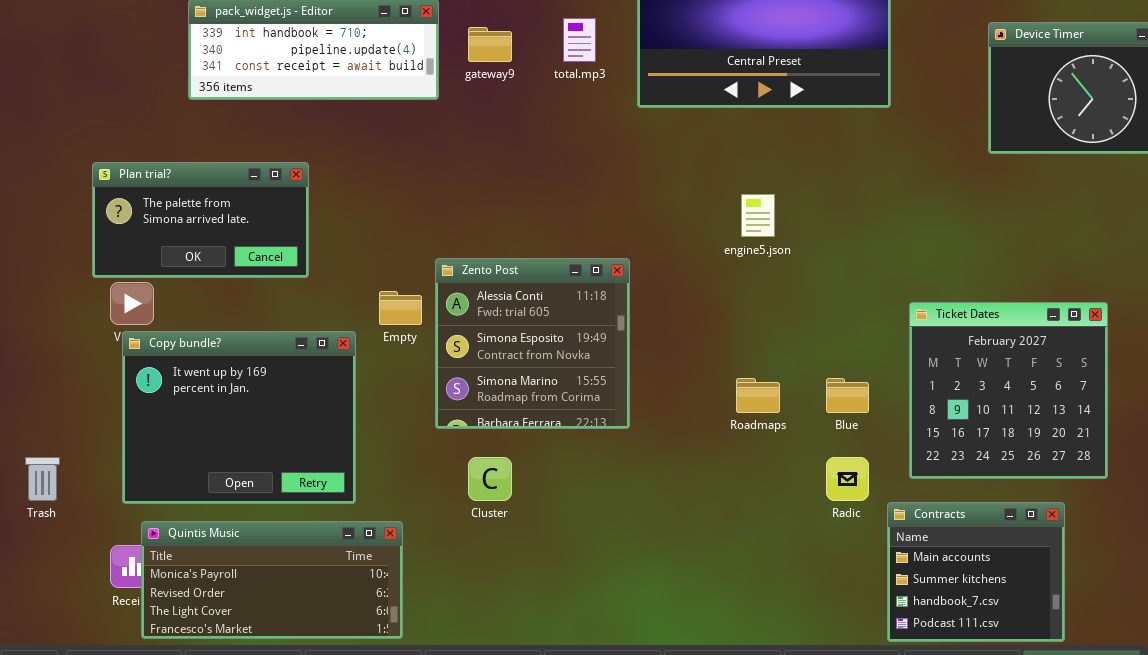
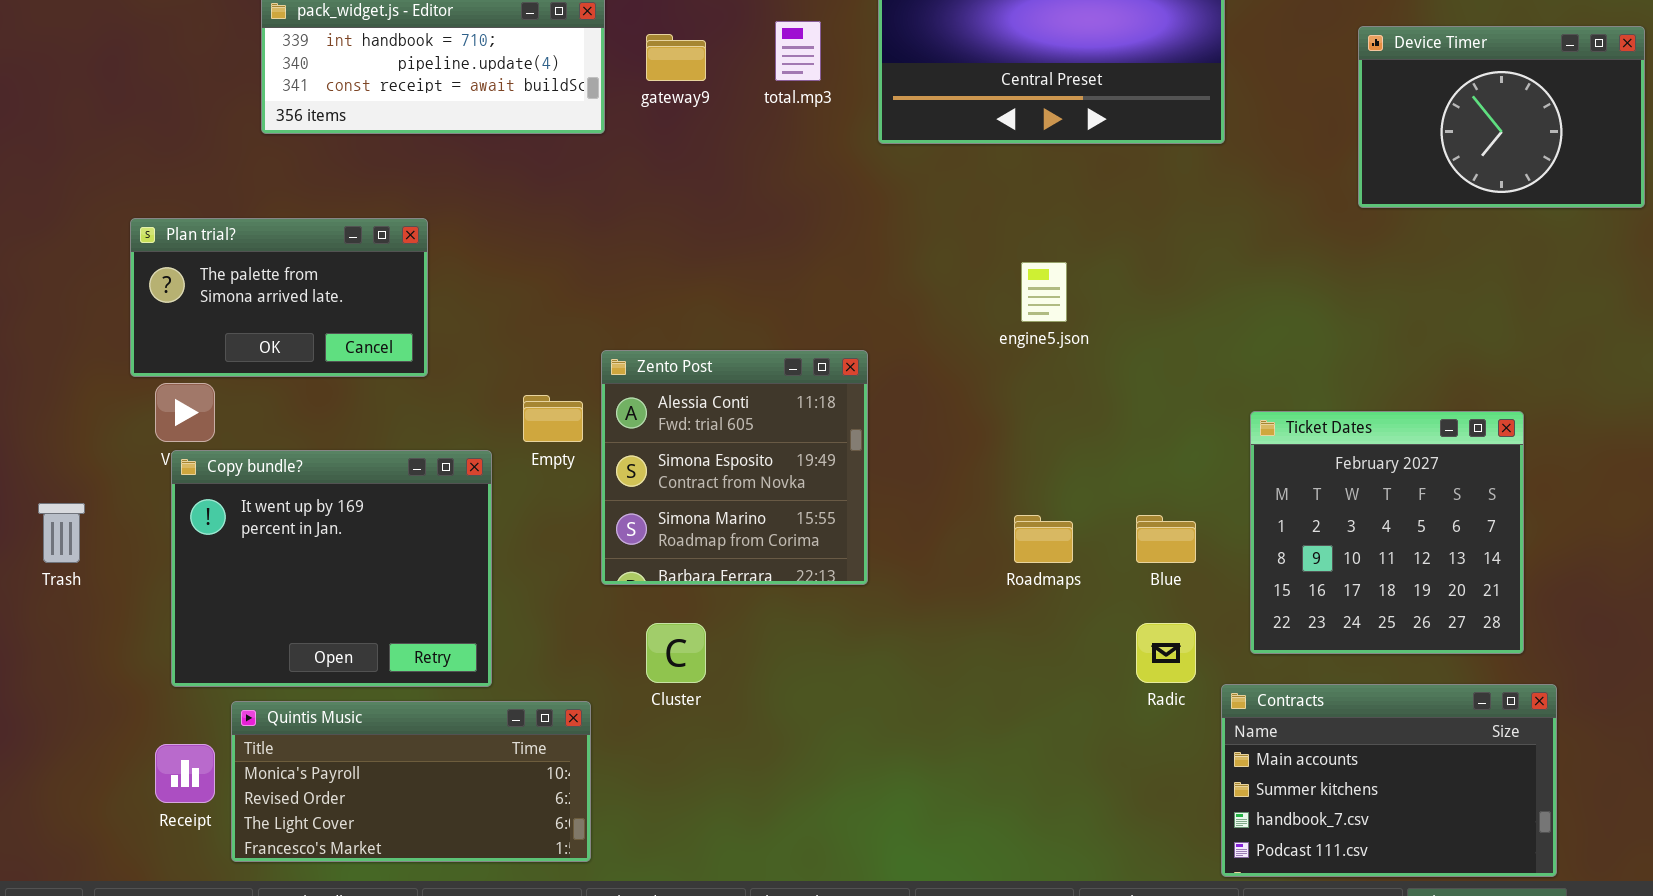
Trash: [25,457,60,501] -> [38,503,85,563], moved
Contracts: [887,502,1065,642] -> [1221,684,1557,877], resized
Quintis Music: [141,521,403,639] -> [231,701,591,862], moved

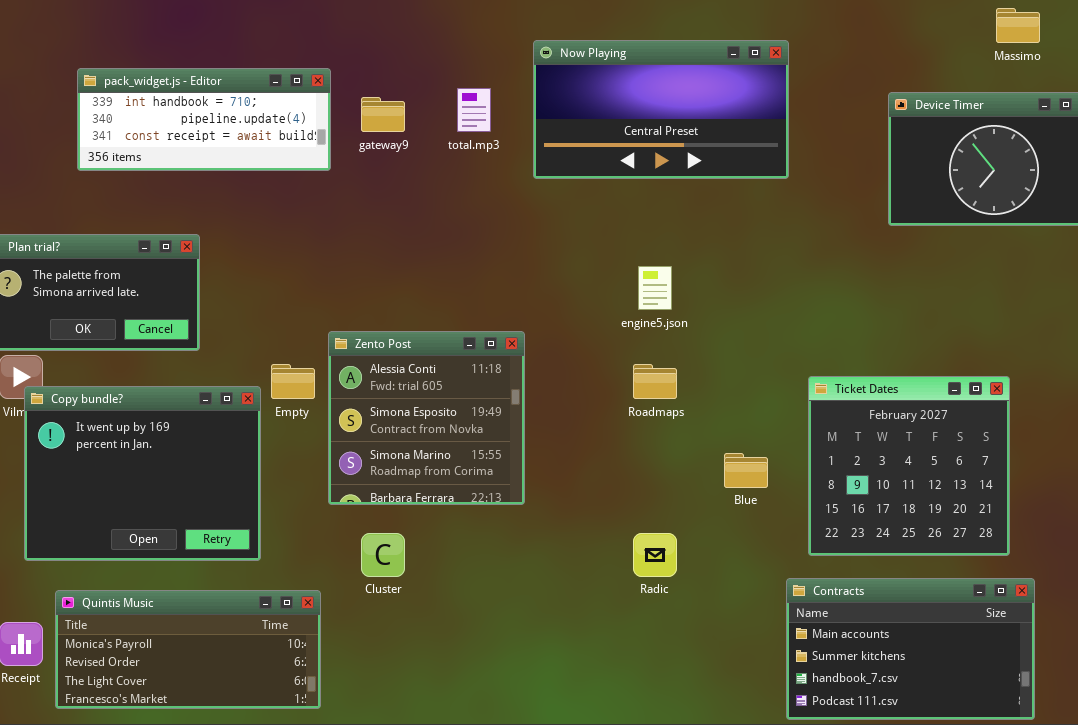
Copy bundle?: [171,450,492,687] -> [24,386,261,561], moved
Roadmaps: [1014,515,1073,563] -> [633,364,677,399], moved
Radic: [1136,623,1196,683] -> [633,533,677,577], moved

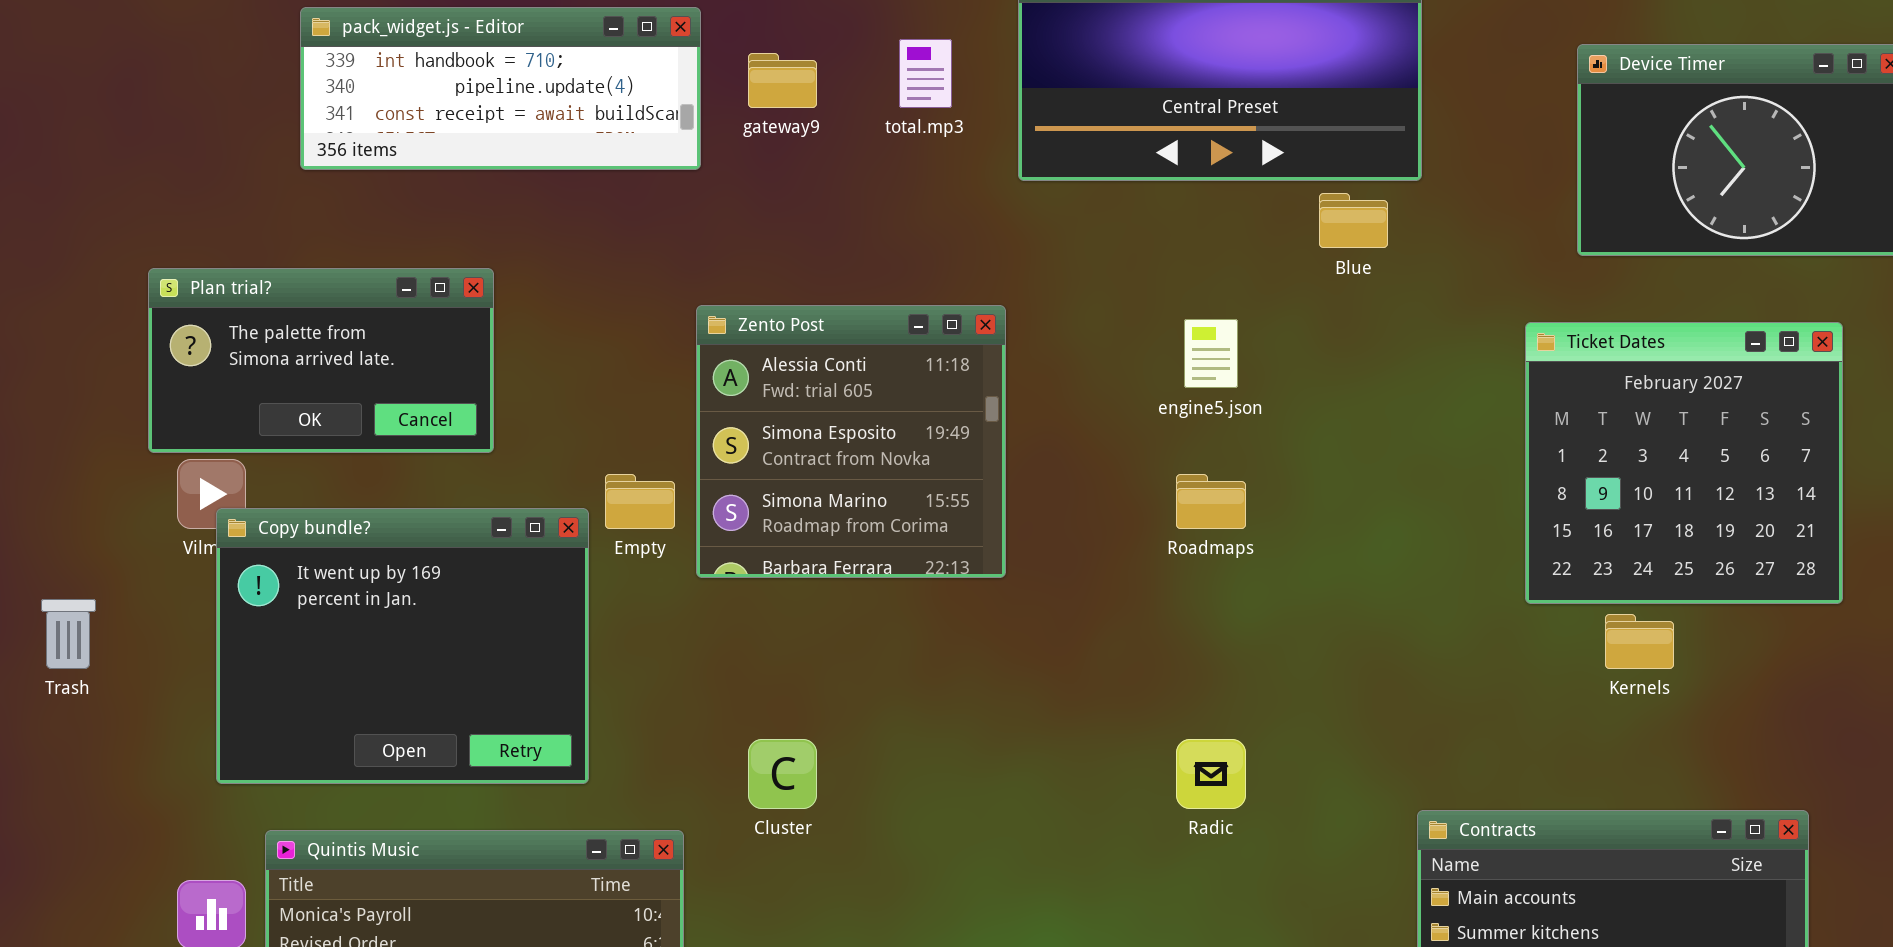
Zento Post: [328,331,525,505] -> [696,305,1006,578], moved
Ticket Dates: [808,376,1010,556] -> [1525,322,1843,604], moved
Blue: [724,453,768,488] -> [1319,193,1388,248], moved

